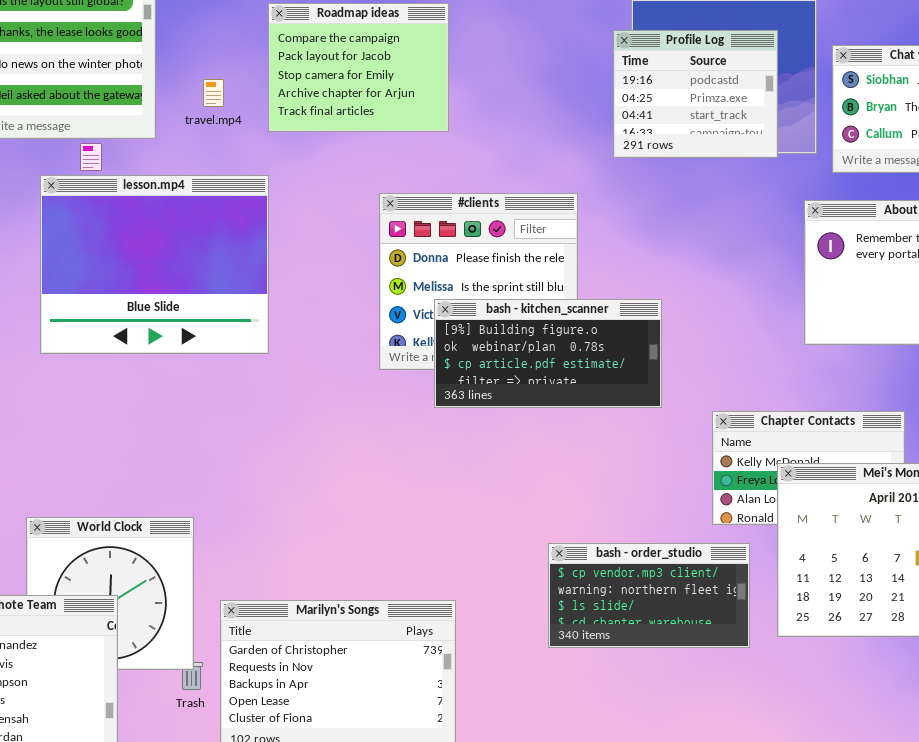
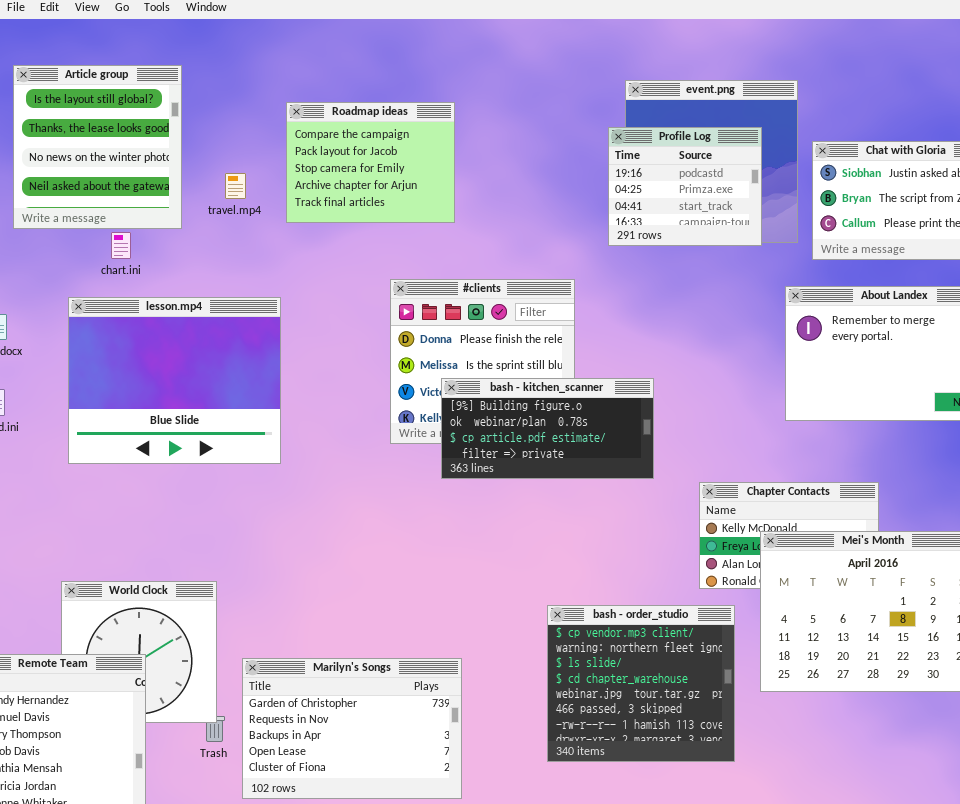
lesson.mp4: [40,175,269,354] -> [68,297,281,464], moved
bash - order_studio: [548,543,750,648] -> [547,605,735,762], resized

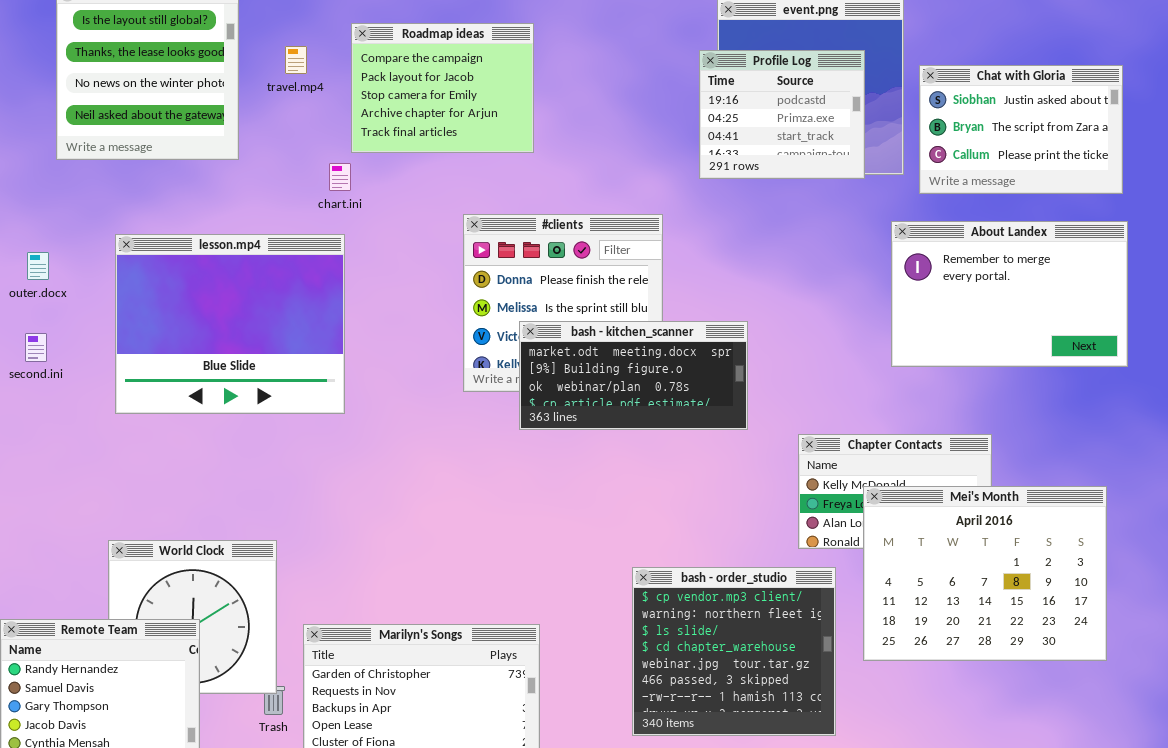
travel.mp4: [225,173,246,199] -> [285,46,307,74], moved
chart.ini: [111,232,131,259] -> [329,163,351,191], moved
bash - kitchen_scanner: [441,378,654,479] -> [519,321,748,430], scrolled up 1 row

